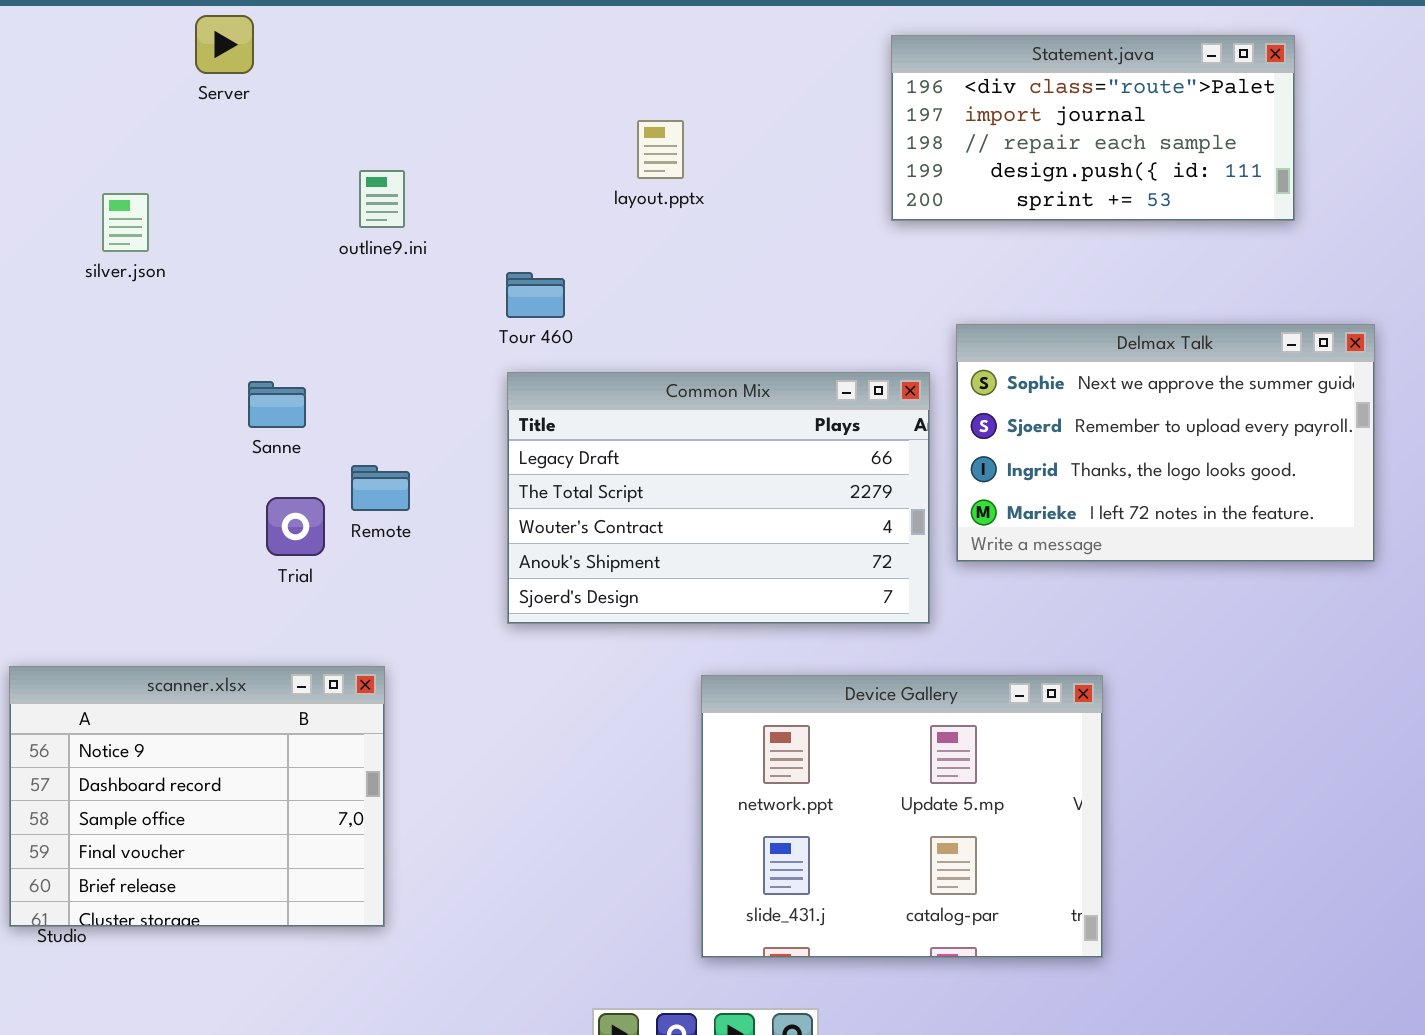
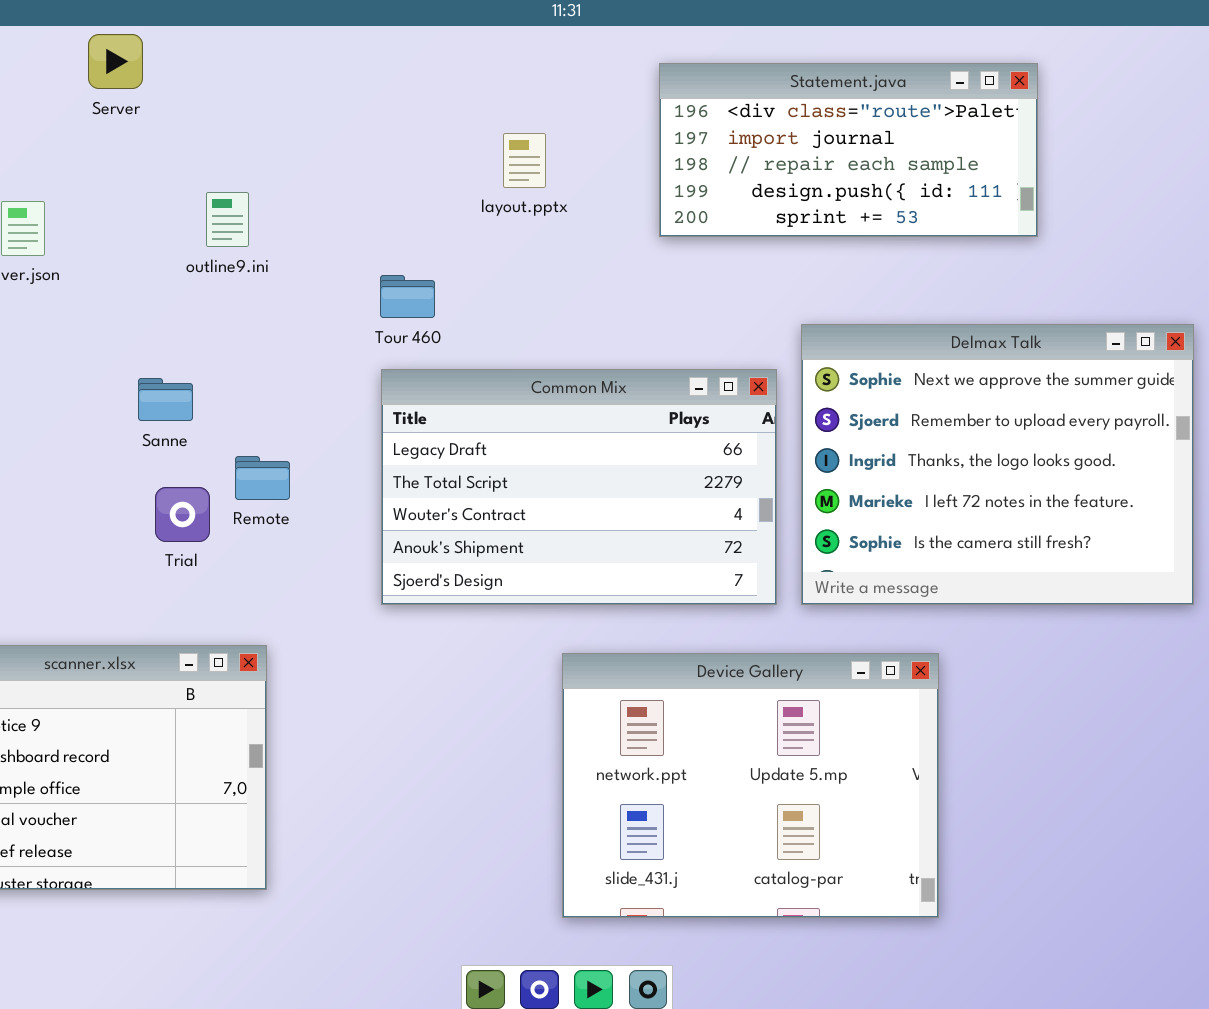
Statement.java: [891,35,1295,221] -> [659,63,1038,237], moved
outline9.ini: [359,170,405,228] -> [206,192,249,247], moved
Delmax Talk: [956,324,1375,562] -> [801,324,1194,605], resized

